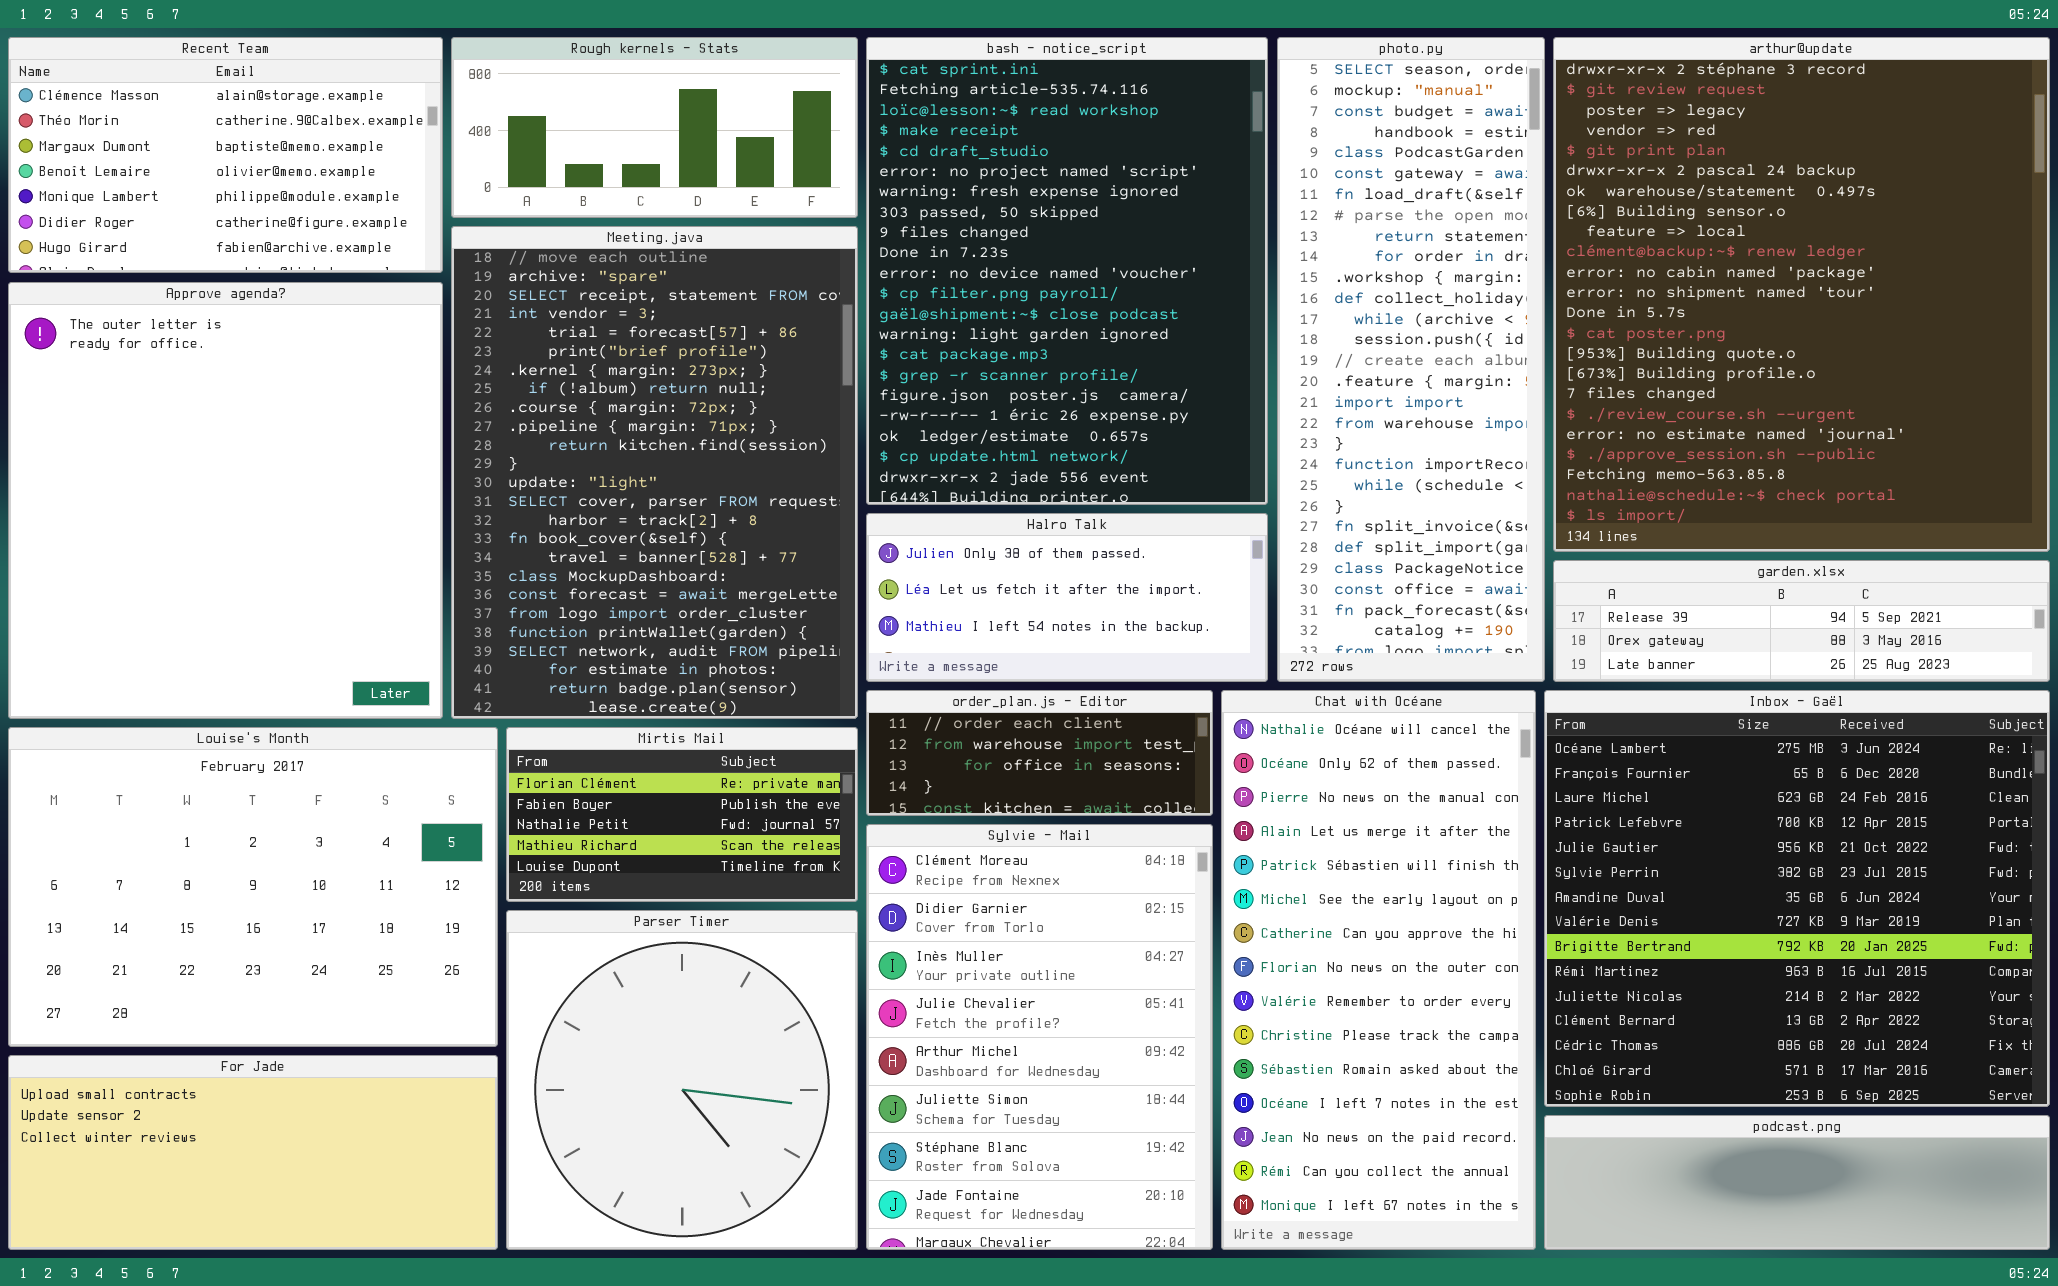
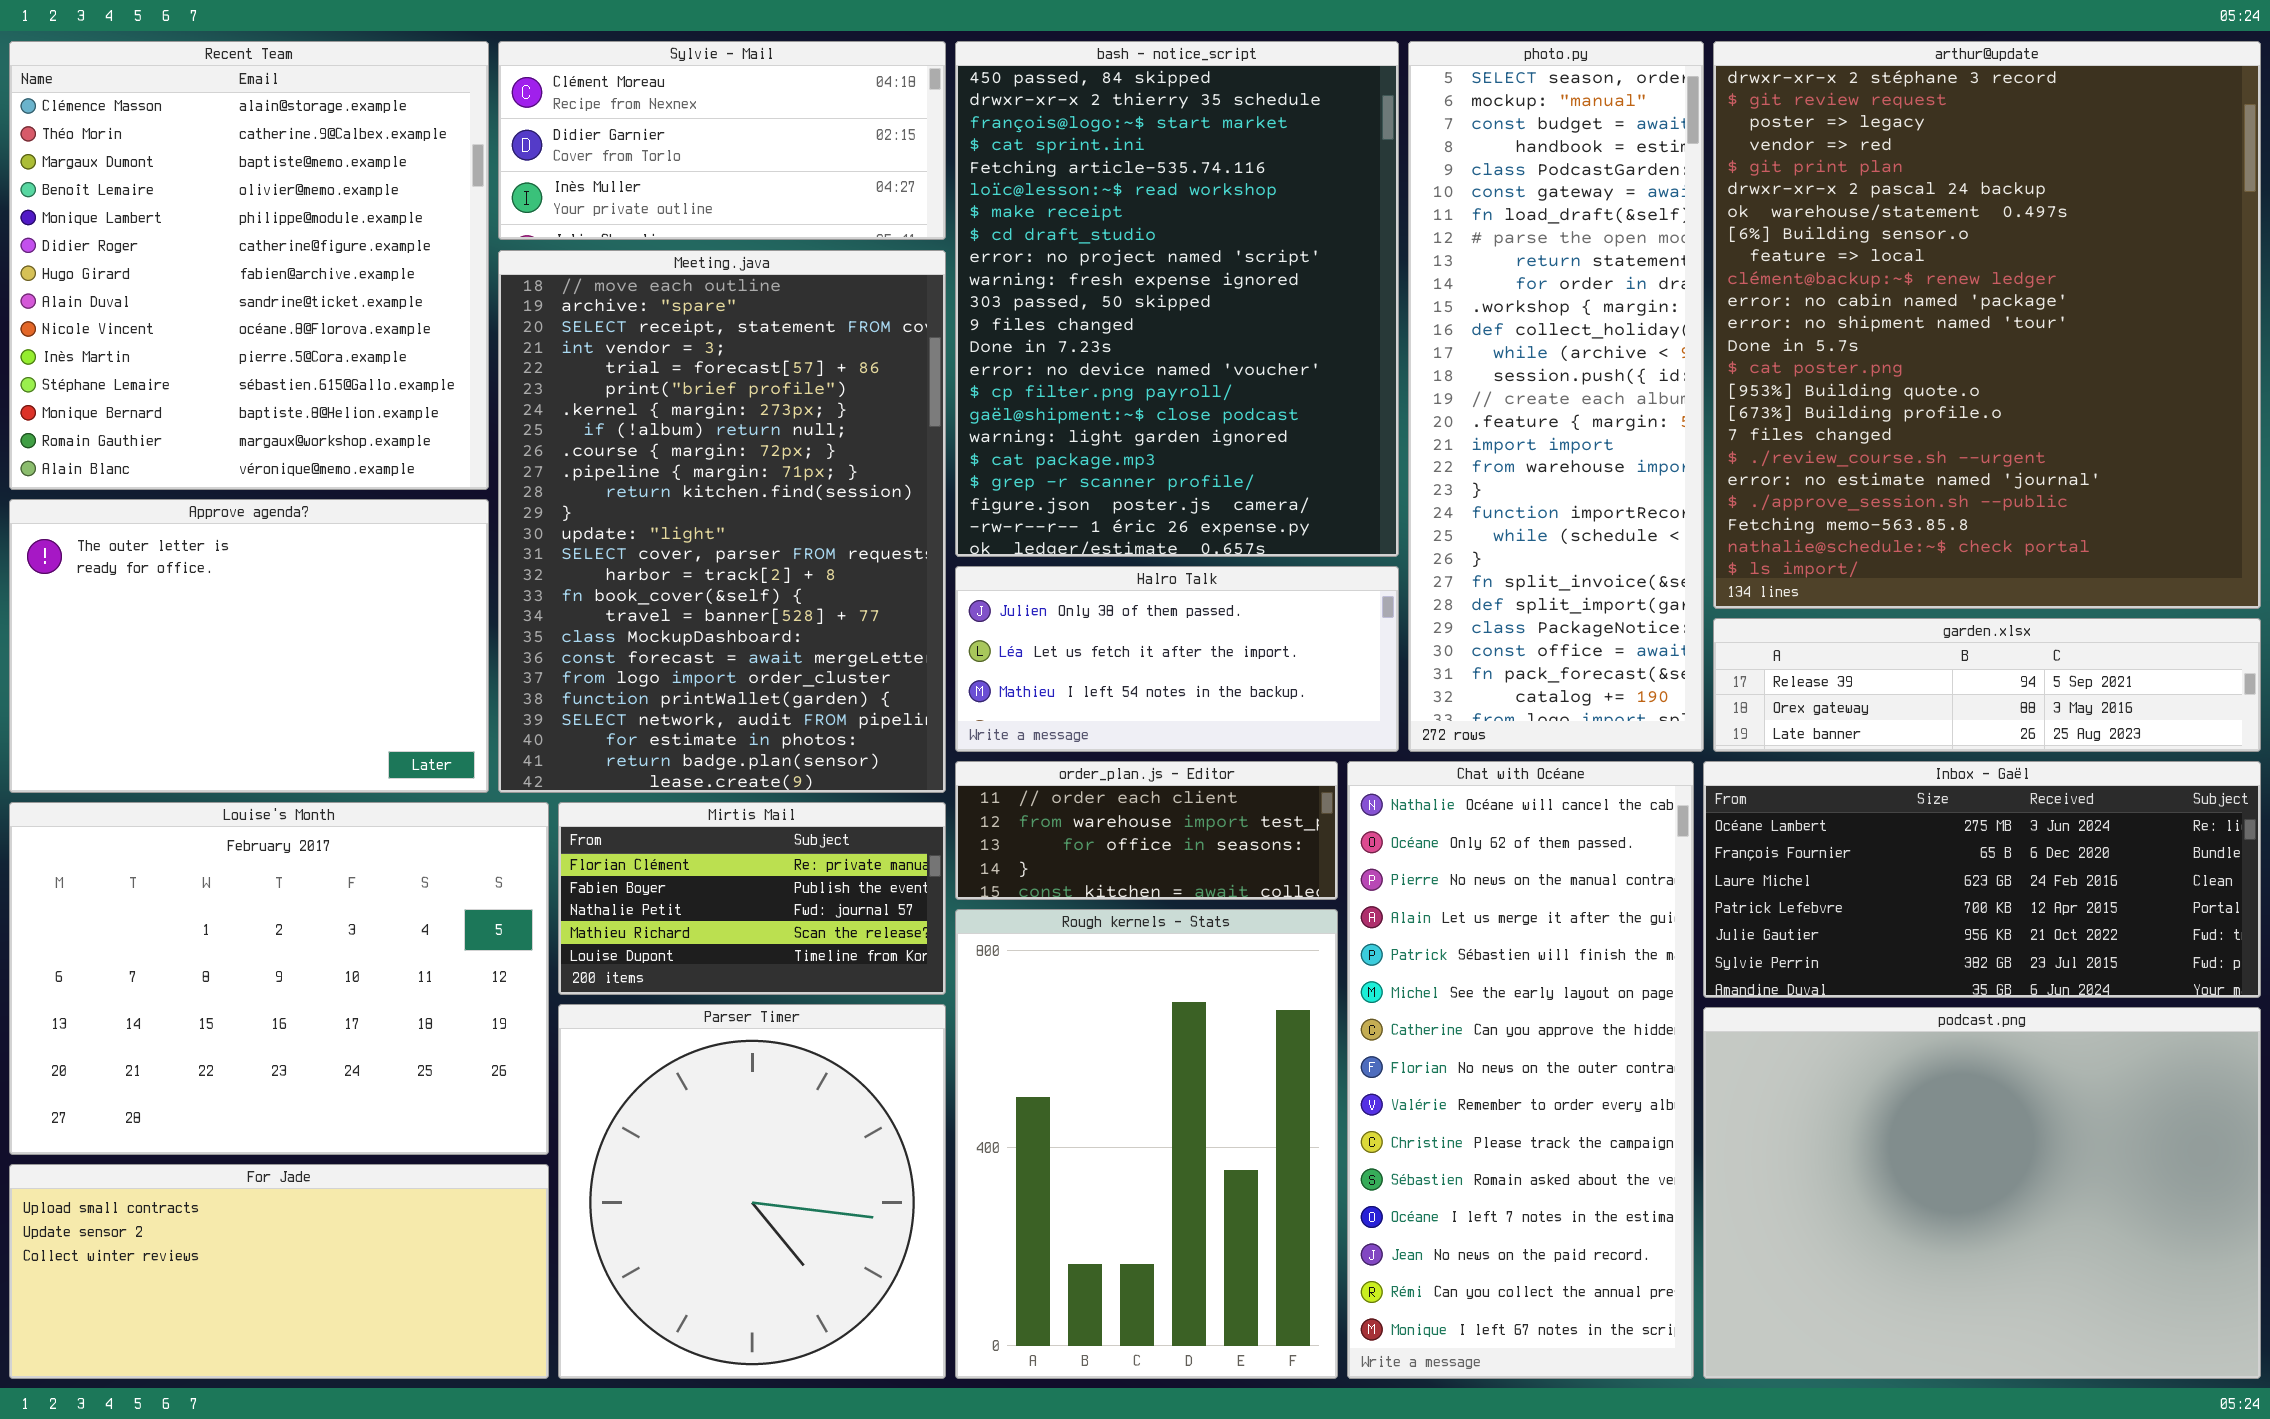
Recent Team: [8,37,443,273] -> [9,41,489,490], resized
Rough kernels - Stats: [451,37,858,218] -> [955,909,1338,1379], moved, resized
bash - notice_script: [866,37,1268,505] -> [955,41,1399,557], scrolled up 3 rows
Approve agenda?: [8,282,443,719] -> [9,499,489,793], resized
Inbox - Gaël: [1544,690,2050,1107] -> [1703,761,2261,998], resized
Sylvie - Mail: [866,824,1213,1250] -> [498,41,946,240], moved, resized
podcast.png: [1544,1115,2050,1250] -> [1703,1007,2261,1379], resized

